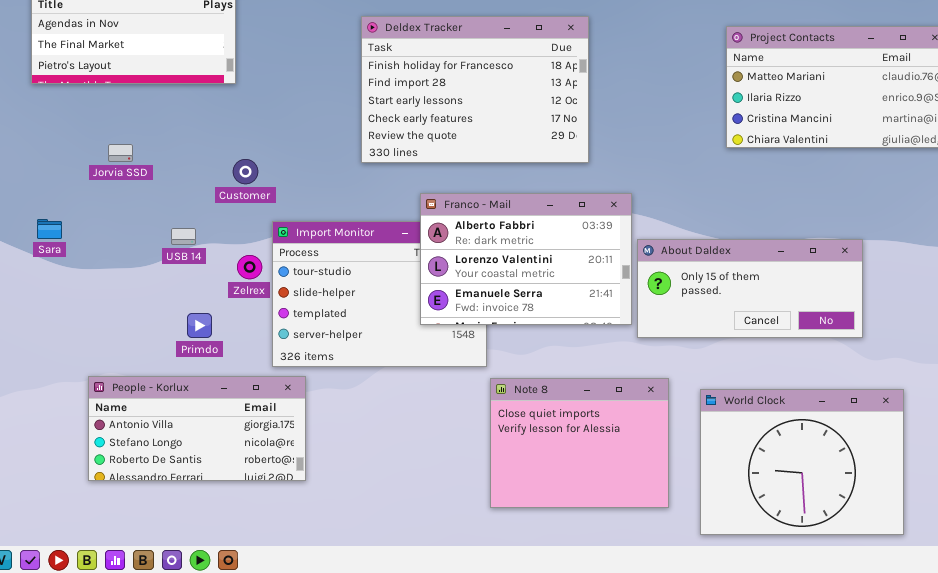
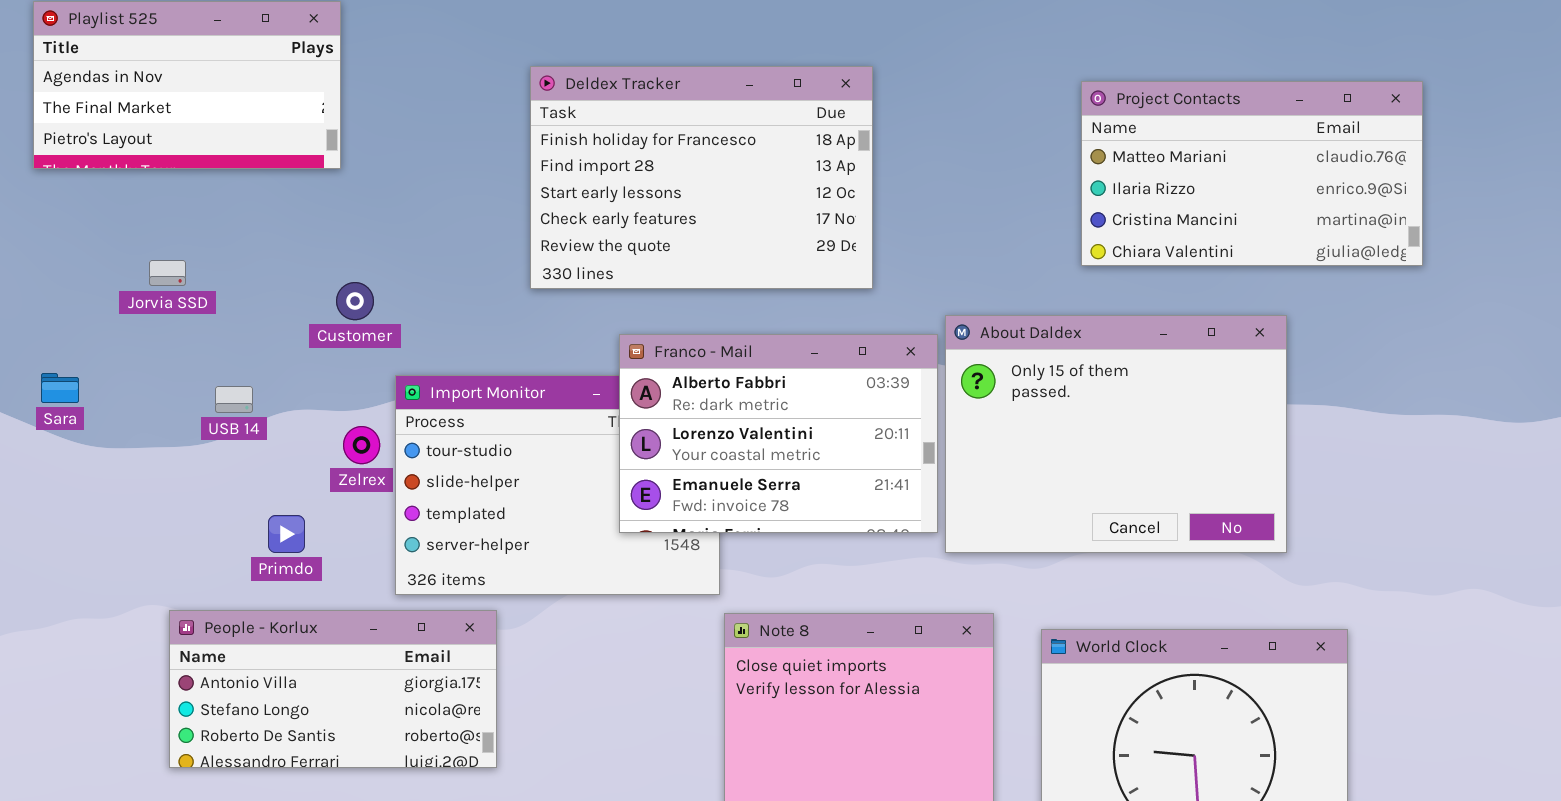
USB 14: [171,228,196,245] -> [215,386,253,413], moved
About Daldex: [637,239,863,338] -> [945,315,1287,553], resized
People - Korlux: [88,376,306,481] -> [169,610,497,768], moved

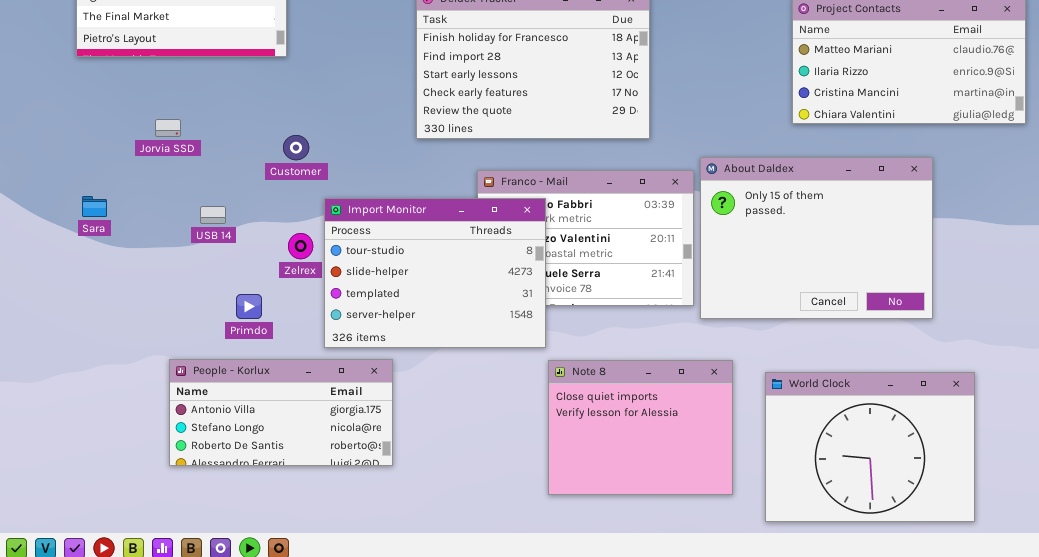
Import Monitor: [395,375,720,595] -> [324,198,546,348], raised

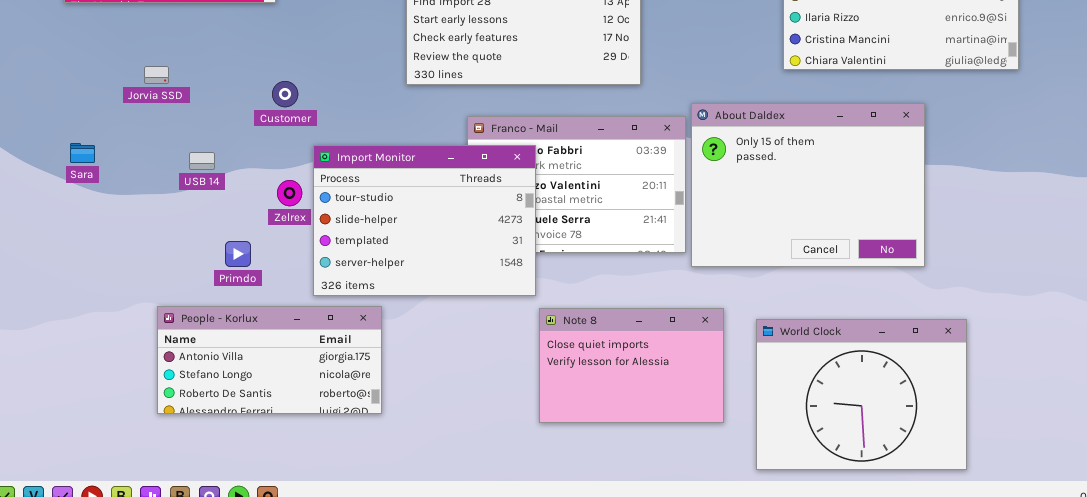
Note 8: [548,360,733,495] -> [539,308,724,423], resized

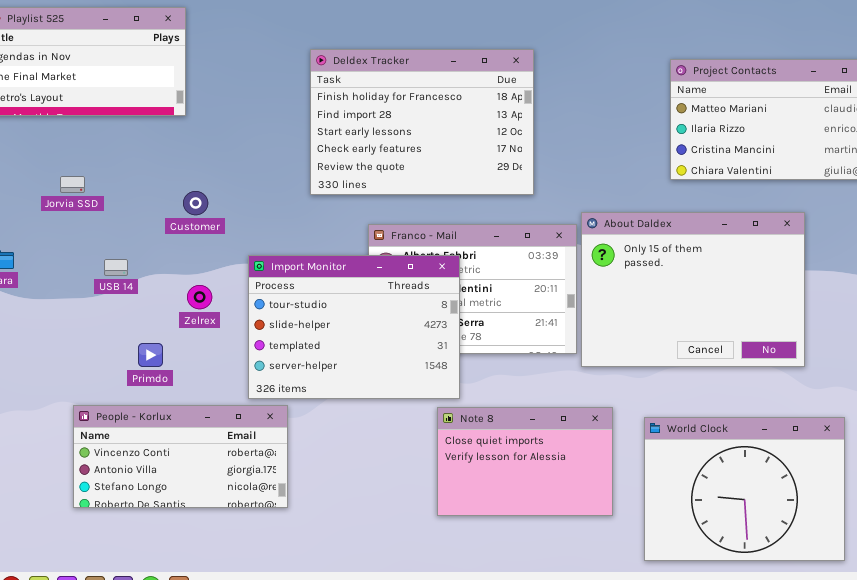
Import Monitor: [313,145,536,296] -> [248,255,460,399], moved
People - Korlux: [157,306,382,414] -> [73,405,288,508], scrolled up 1 row

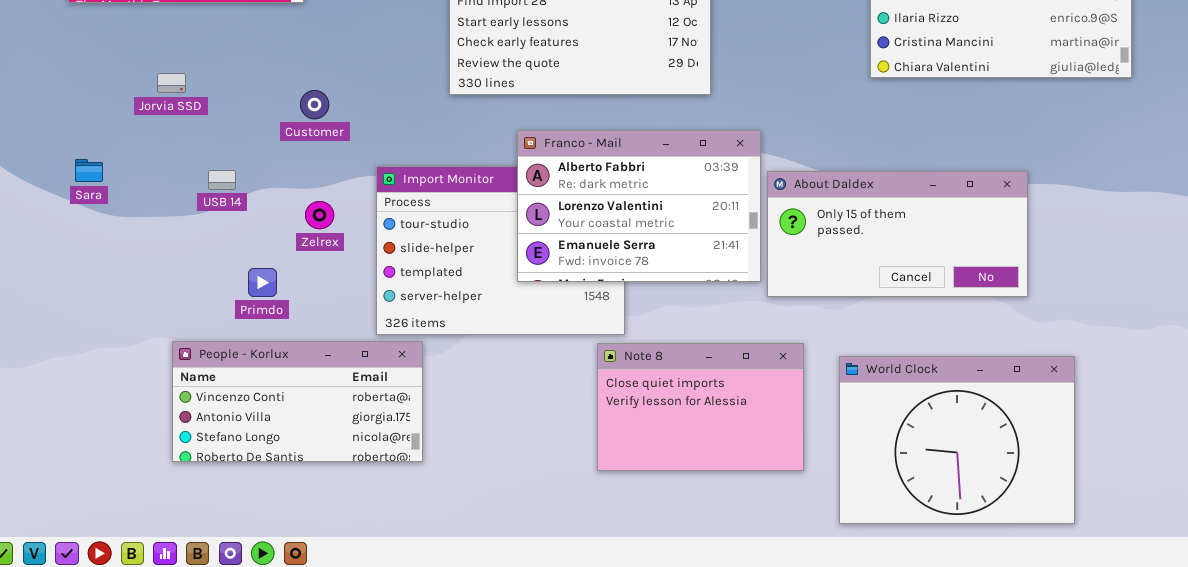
About Daldex: [581,212,805,367] -> [767,171,1028,297], resized
Franco - Mail: [368,224,577,354] -> [517,130,761,282], raised

